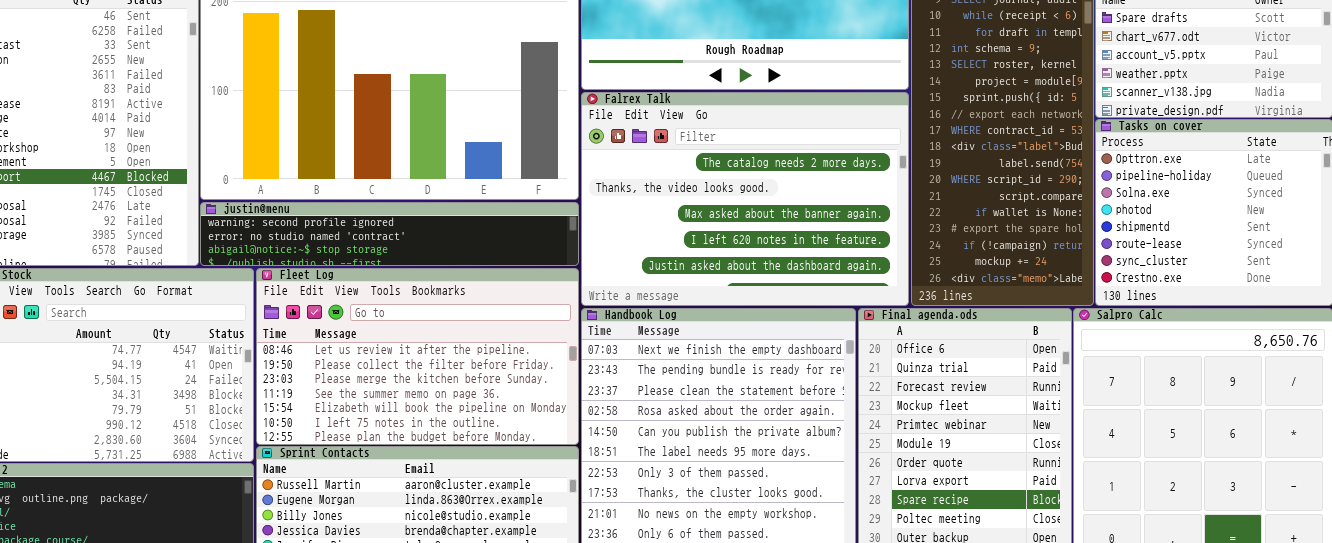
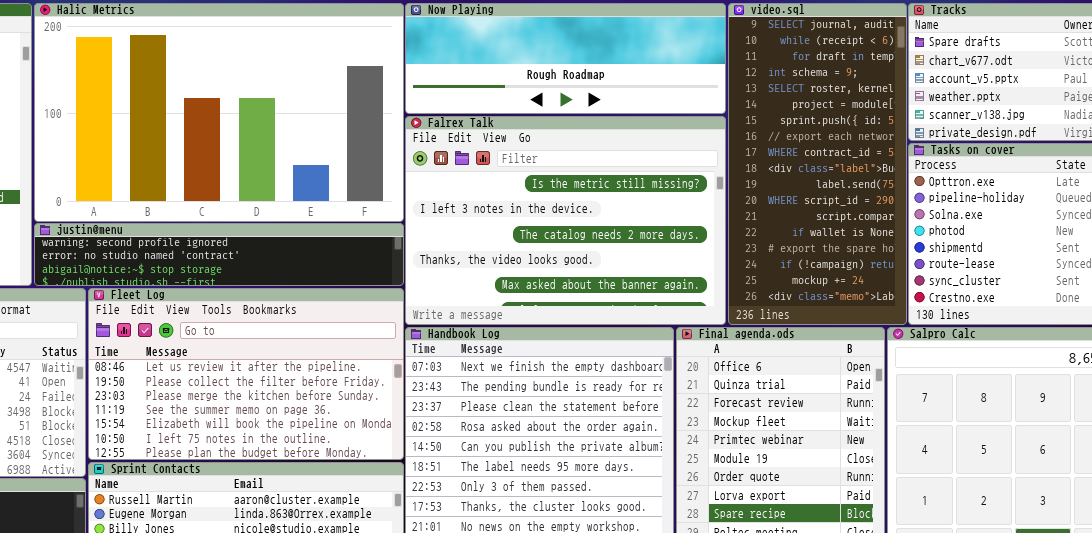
Falrex Talk: [581,92,909,306] -> [405,116,726,325], scrolled up 2 rows

